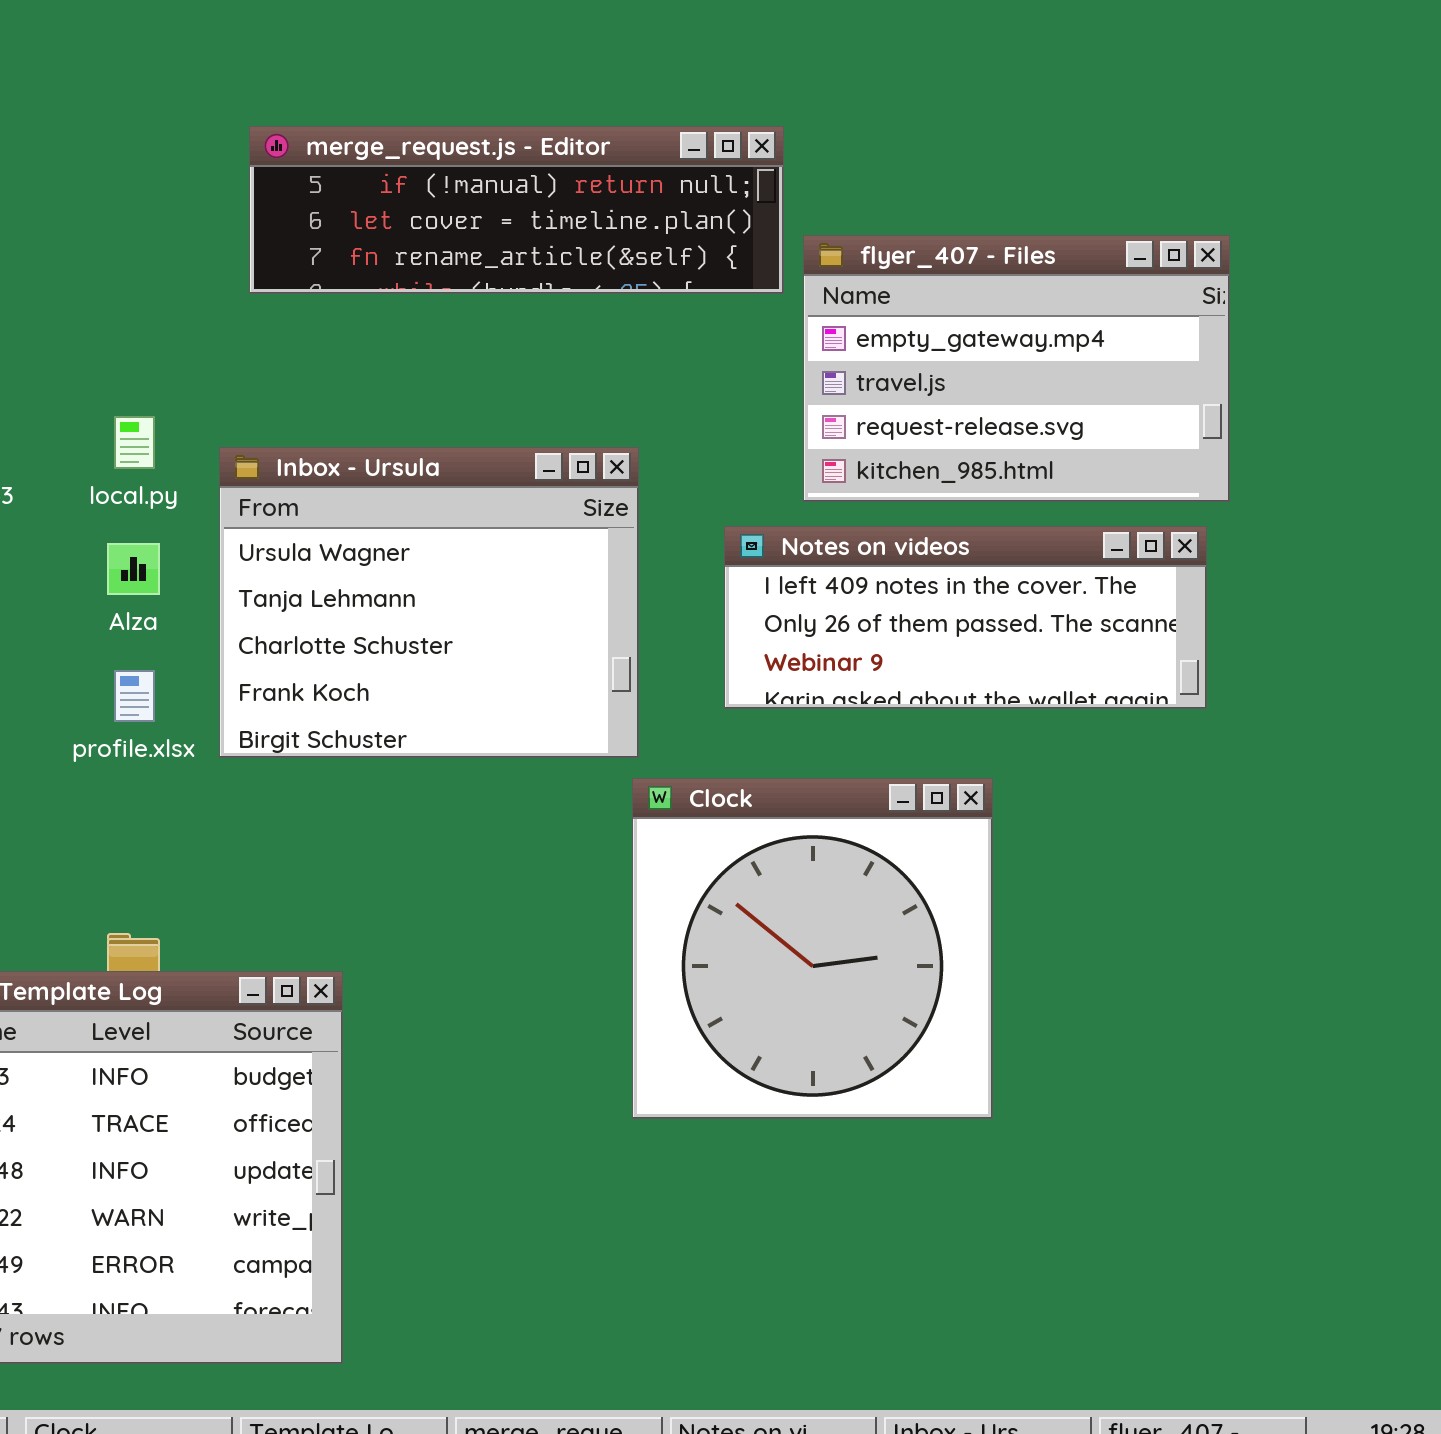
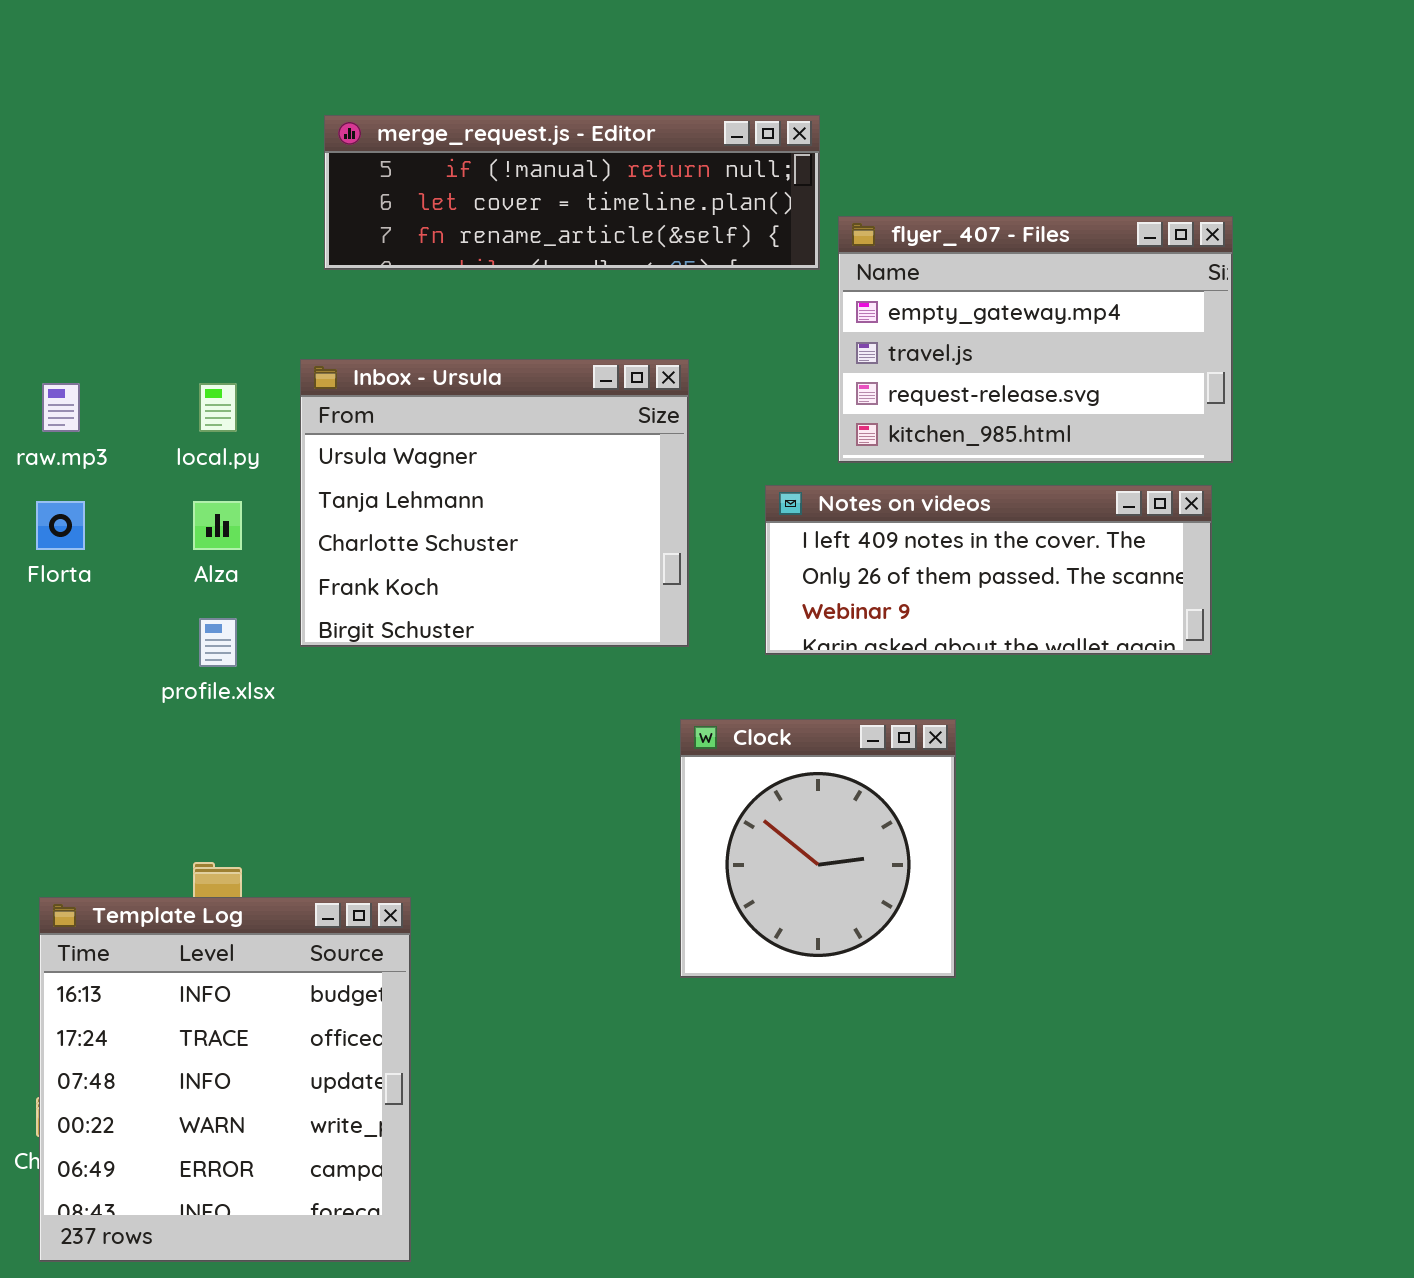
Inbox - Ursula: [219,447,639,758] -> [300,359,689,647], moved
Clock: [632,778,993,1119] -> [680,719,956,978], resized

